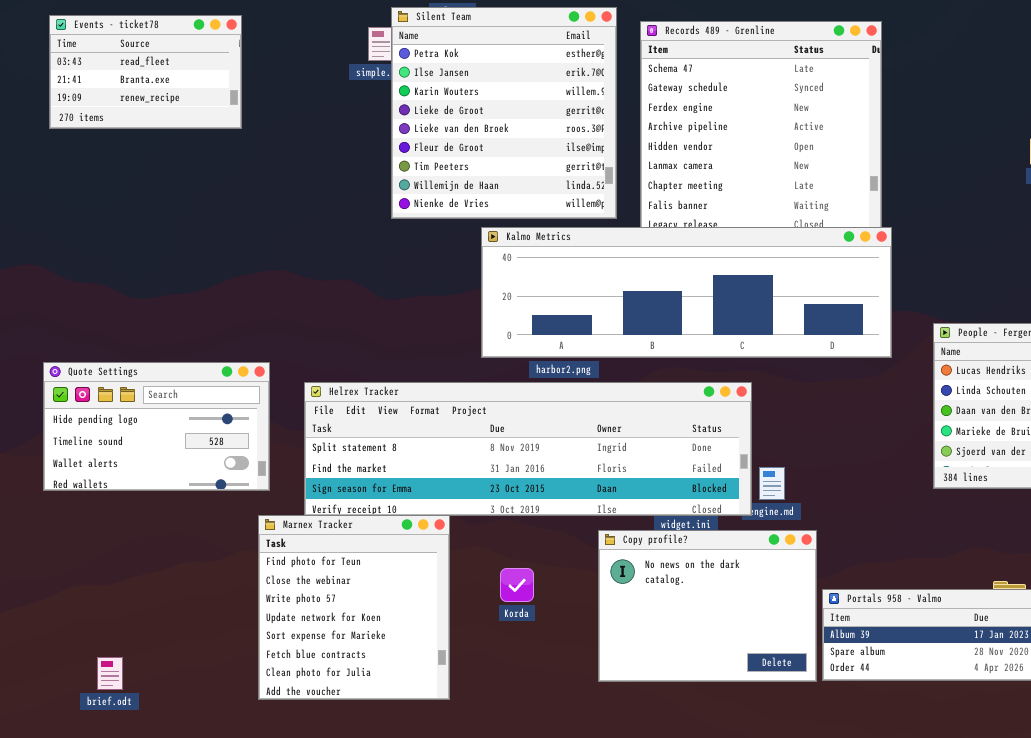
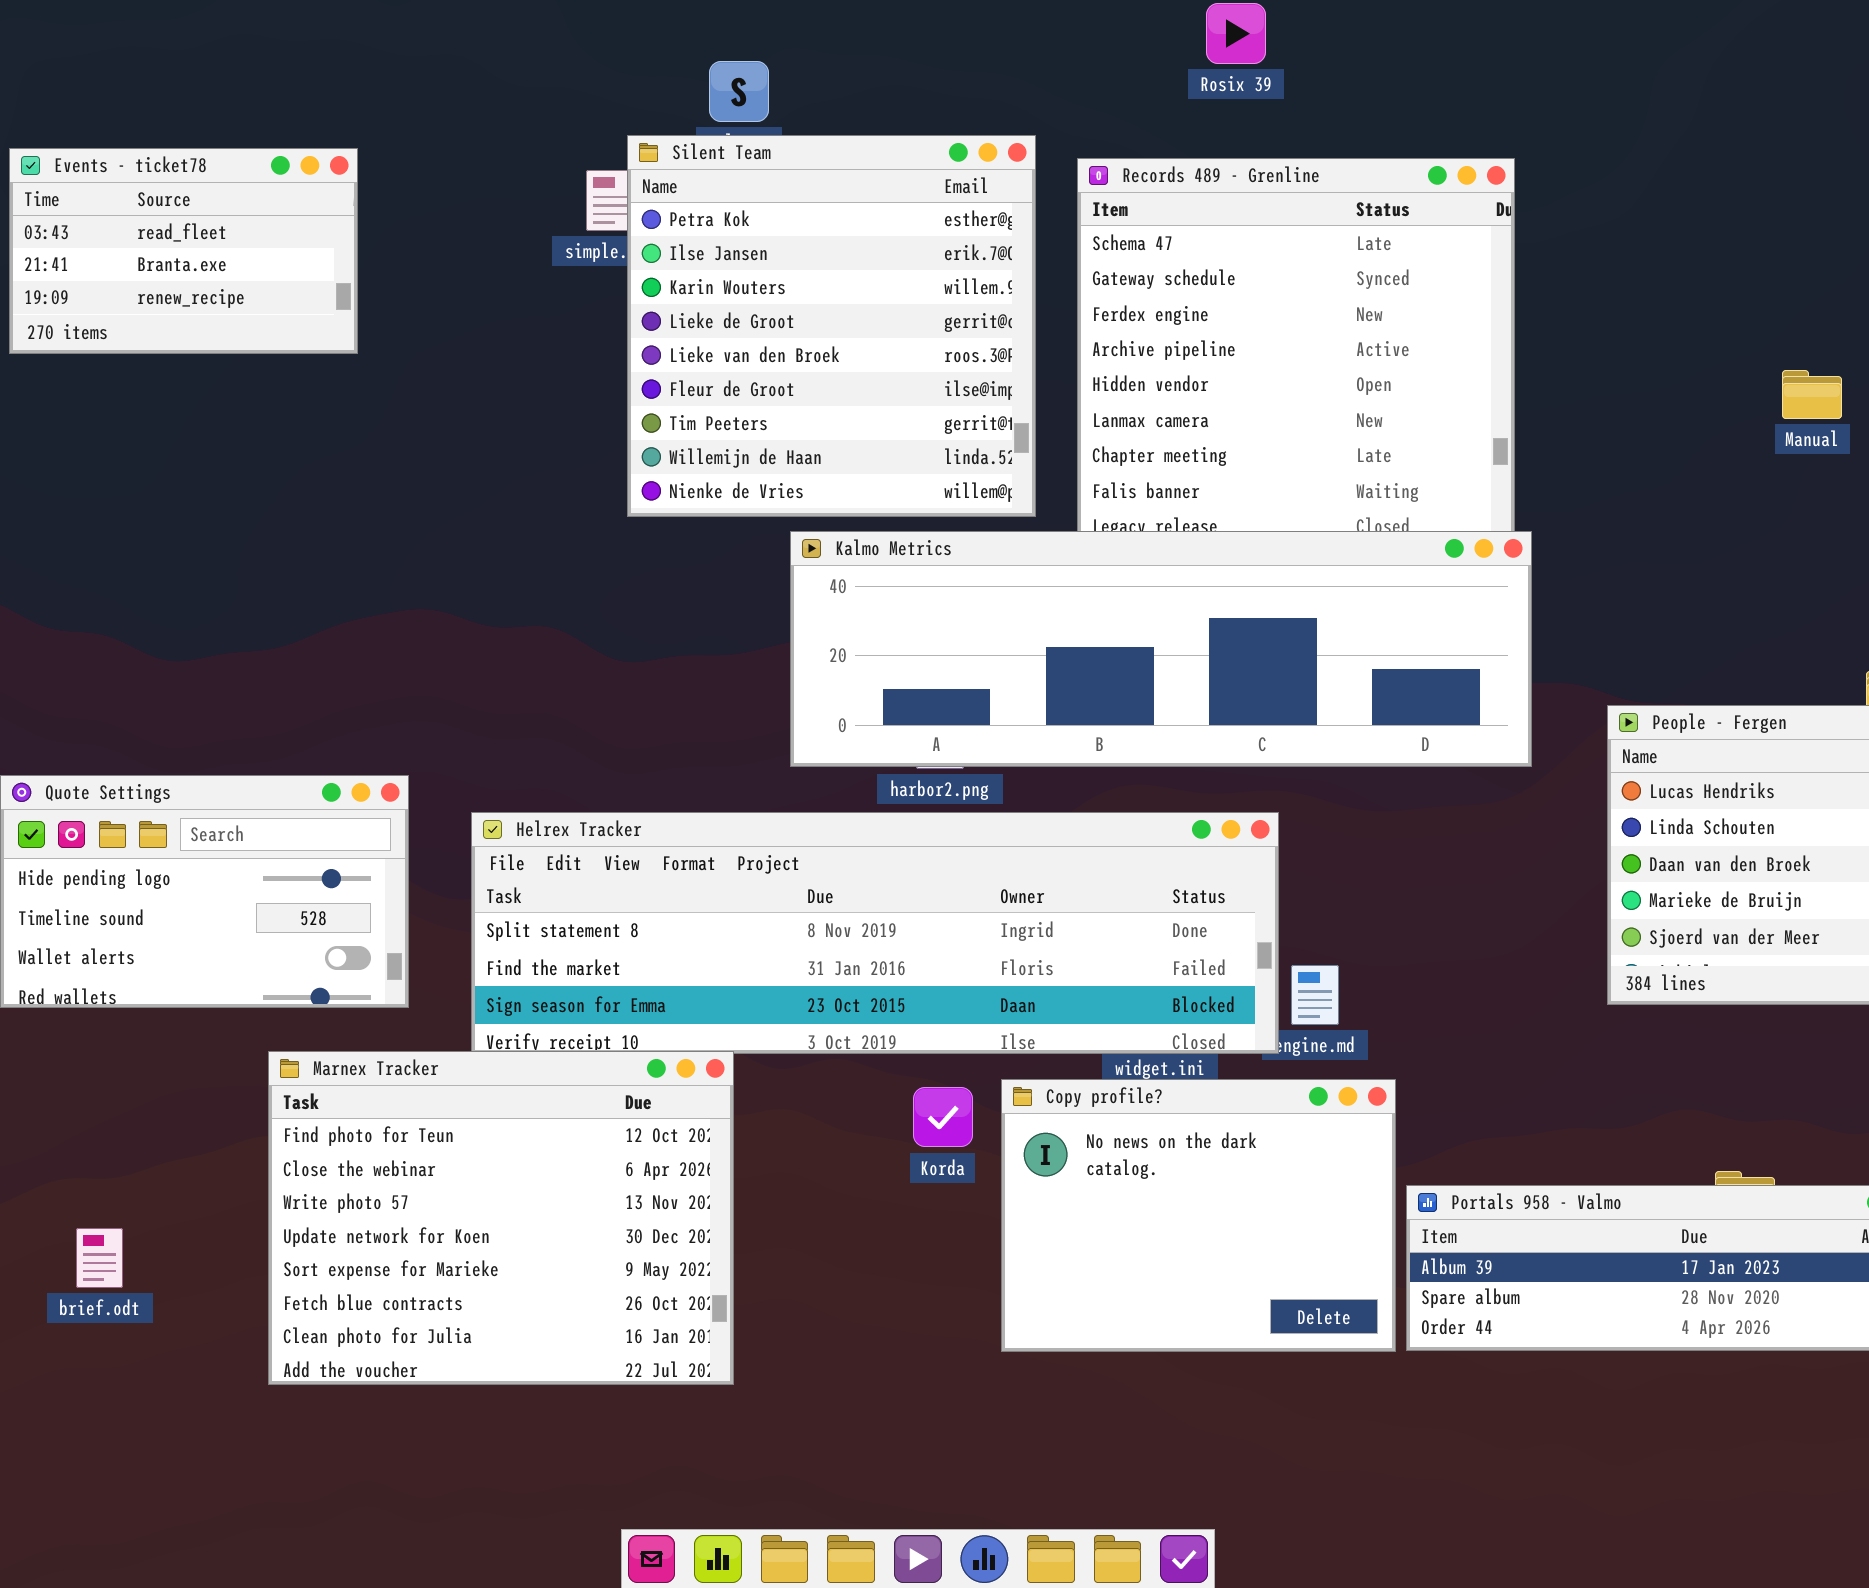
Marnex Tracker: [258,515,450,700] -> [268,1051,734,1385], resized
Korda: [500,568,534,602] -> [913,1087,973,1147], moved
brief.odt: [97,657,123,690] -> [76,1228,123,1288], moved

